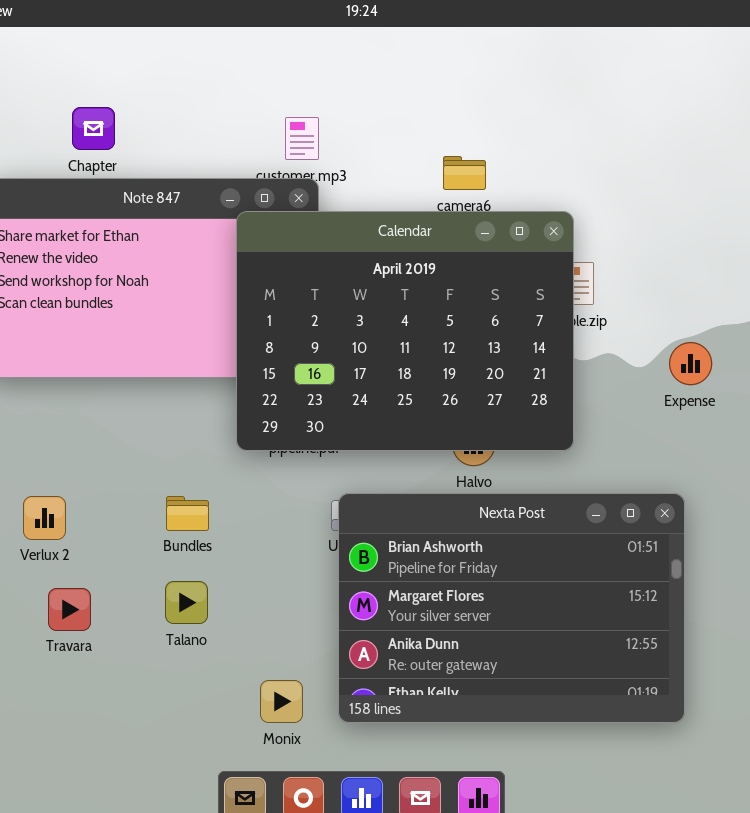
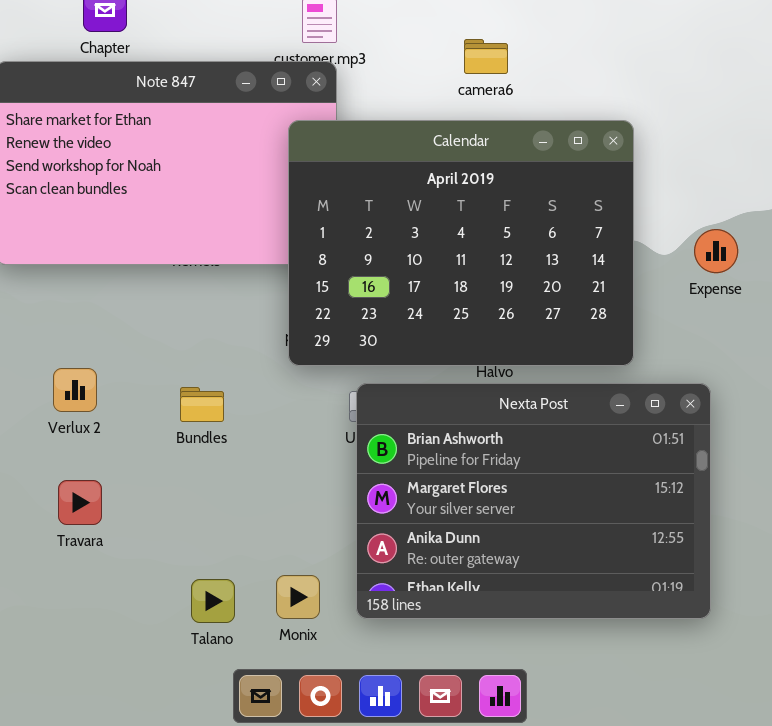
Calendar: [236,211,574,451] -> [288,120,634,366], moved
Verlux 2: [23,496,66,540] -> [53,368,97,412], moved
Talano: [165,581,208,624] -> [191,579,235,623], moved

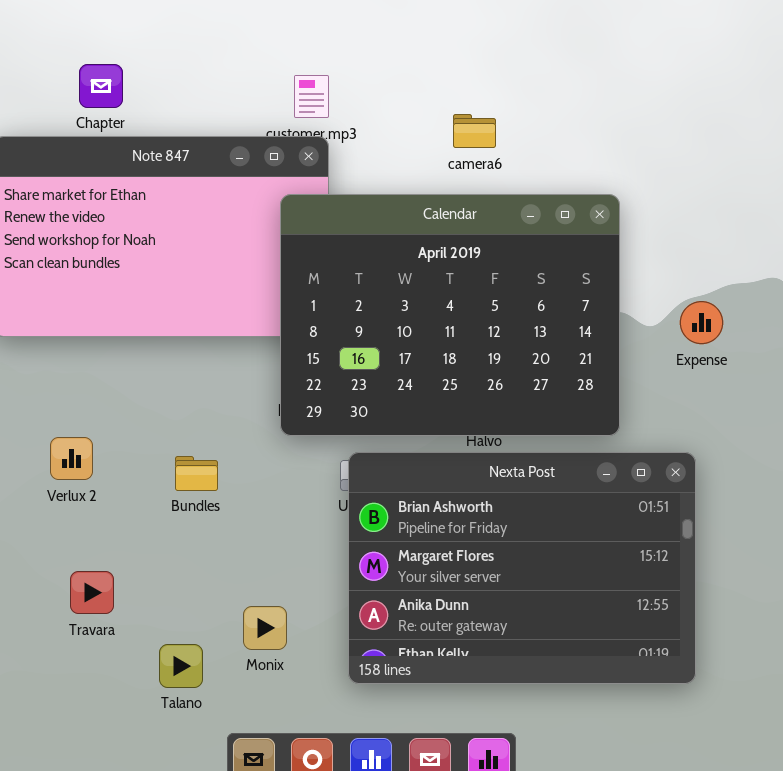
Travara: [58,480,102,525] -> [70,571,114,614], moved
Monix: [276,575,320,619] -> [243,606,287,650], moved
Talano: [191,579,235,623] -> [159,644,203,688], moved

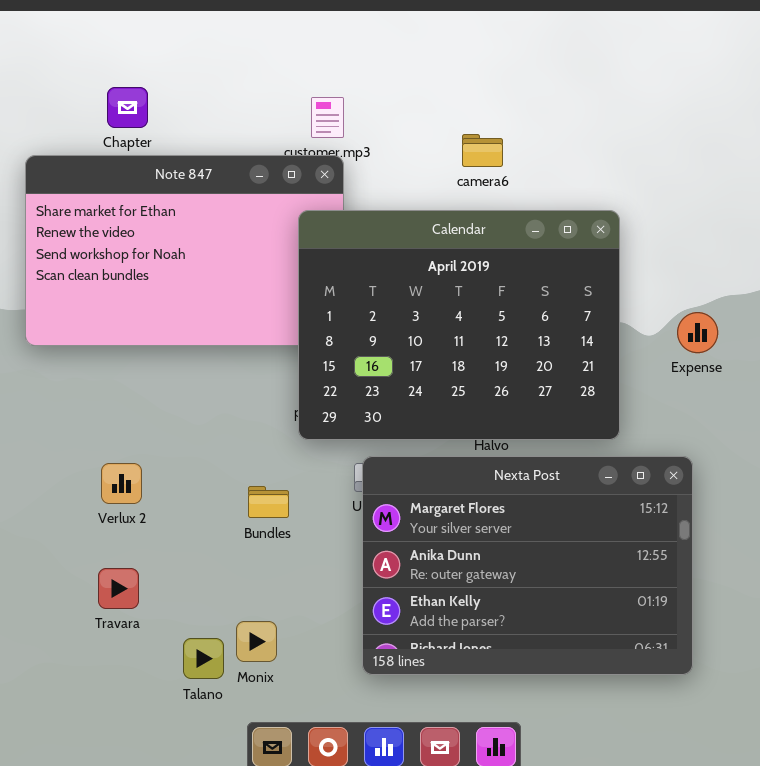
Verlux 2: [50,437,93,480] -> [101,463,142,504], moved
Nexta Post: [348,452,696,684] -> [362,456,693,675], scrolled down 1 row
Bundles: [175,456,218,491] -> [248,486,289,518], moved
Monix: [243,606,287,650] -> [236,621,277,662], moved

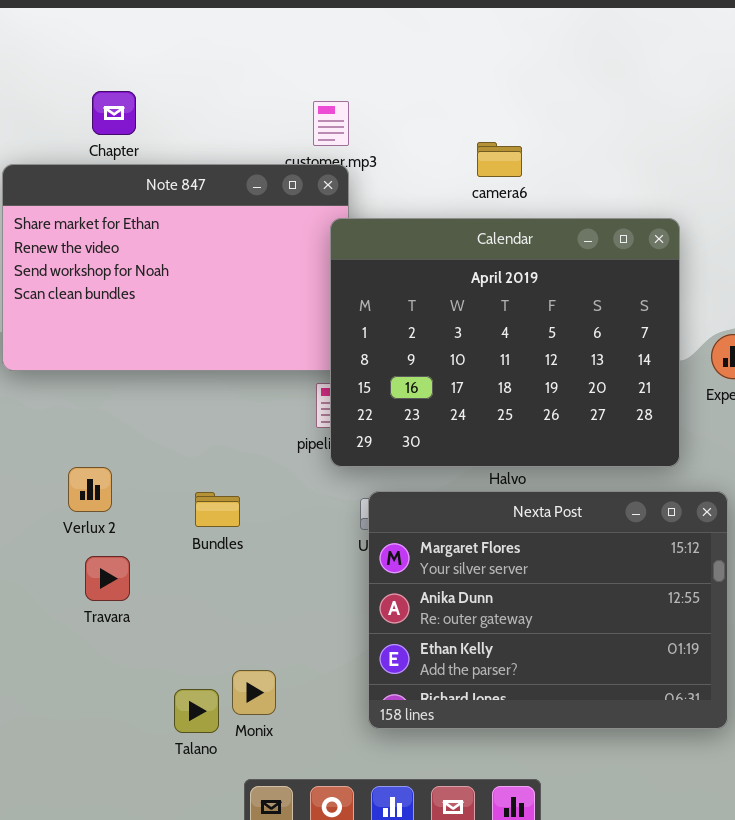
Calendar: [298,210,620,440] -> [330,218,680,467], moved
Verlux 2: [101,463,142,504] -> [68,467,112,512], moved
Bundles: [248,486,289,518] -> [195,492,240,527], moved
Travara: [98,568,139,609] -> [85,556,130,601], moved

